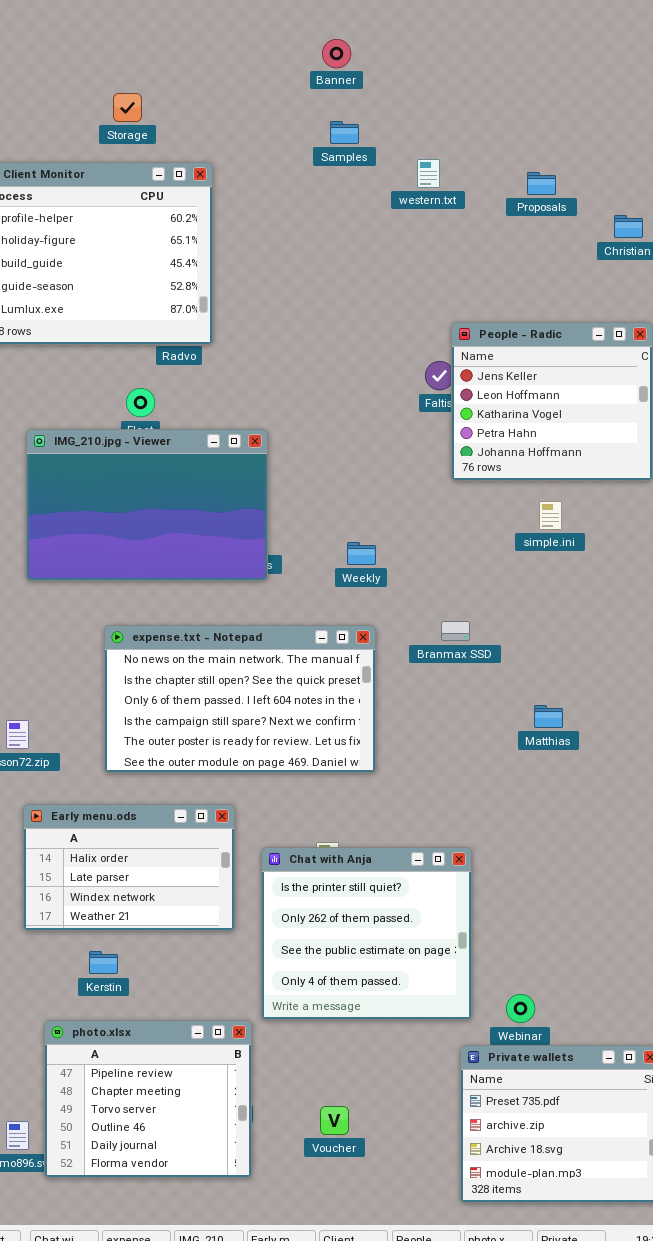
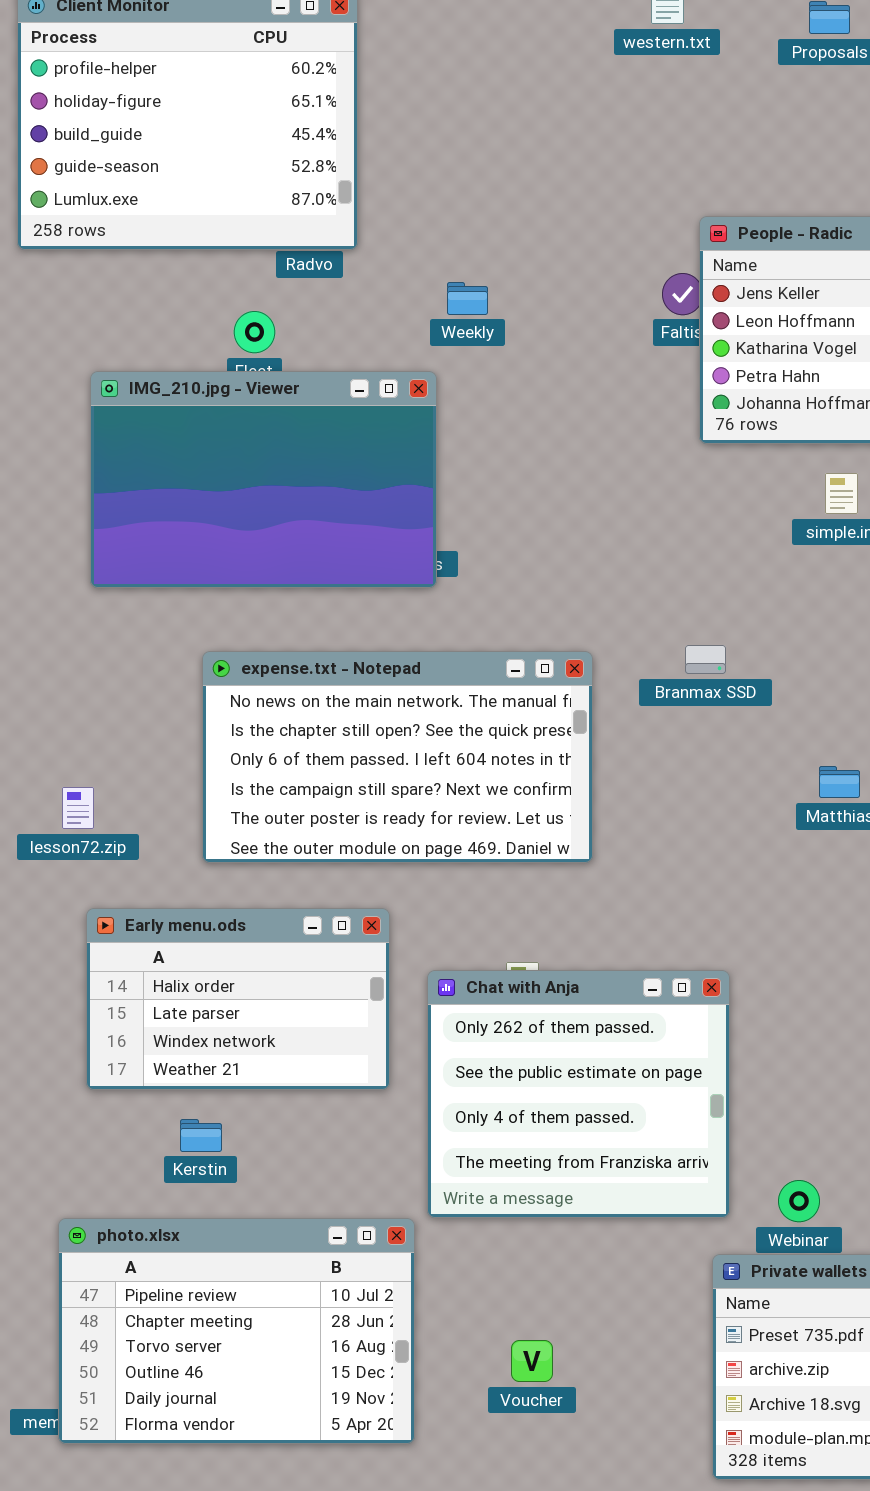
Weekly: [347,542,376,565] -> [447,282,488,315], moved
Chat with Anja: [261,847,472,1020] -> [427,970,730,1218], scrolled down 1 row
photo.xlsx: [44,1020,252,1178] -> [58,1218,415,1444], resized

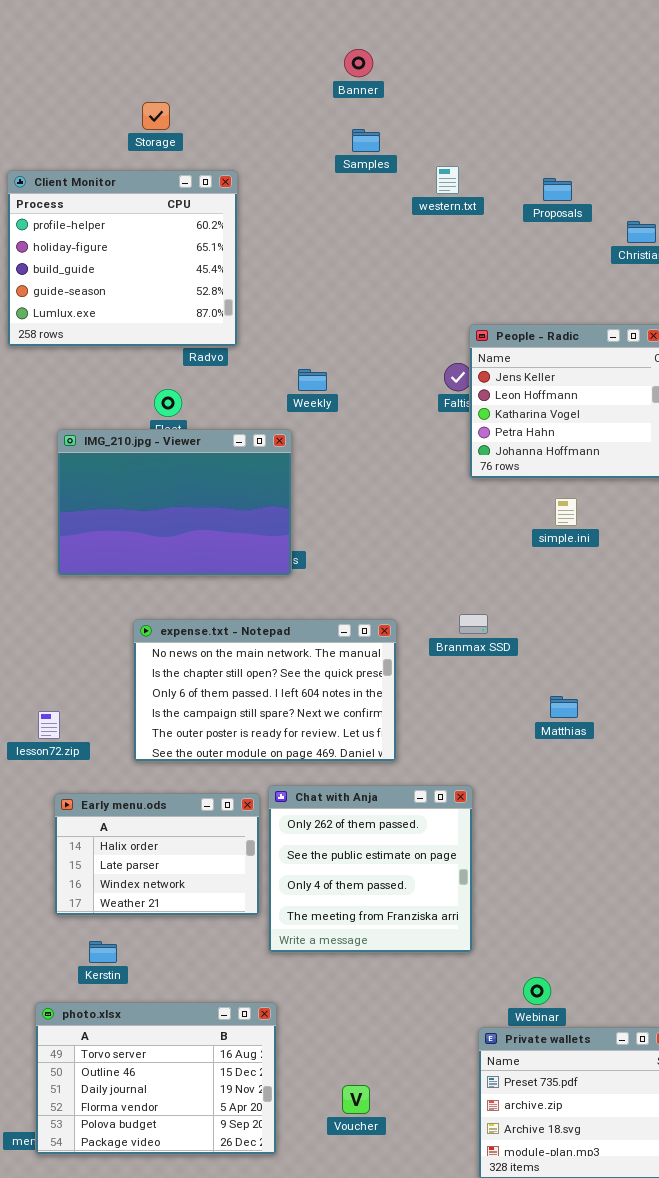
Chat with Anja: [427,970,730,1218] -> [268,785,473,953], moved
Kerstin: [180,1119,222,1152] -> [89,941,117,963], moved
photo.xlsx: [58,1218,415,1444] -> [35,1002,277,1155], scrolled down 2 rows

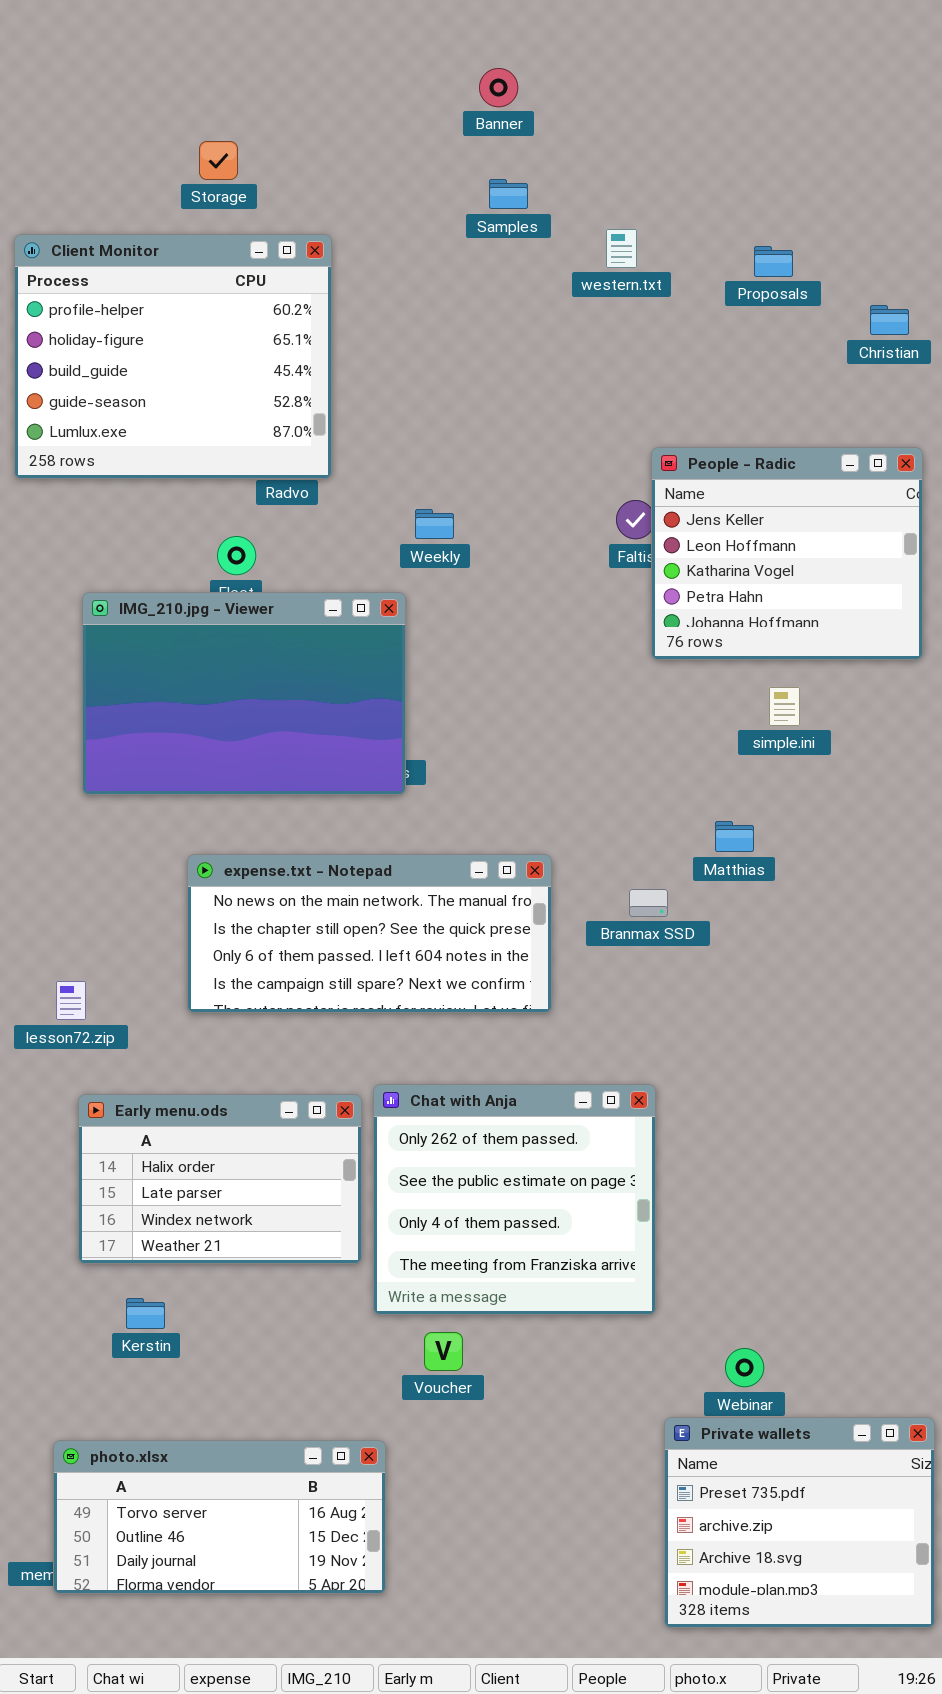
Branmax SSD: [459,614,488,634] -> [629,889,668,917], moved
expense.txt - Notepad: [133,619,397,762] -> [187,854,552,1013], resized
Matthias: [550,696,578,718] -> [715,821,754,852], moved
photo.xlsx: [35,1002,277,1155] -> [53,1440,386,1594], resized
Voucher: [342,1085,370,1114] -> [424,1332,463,1371], moved

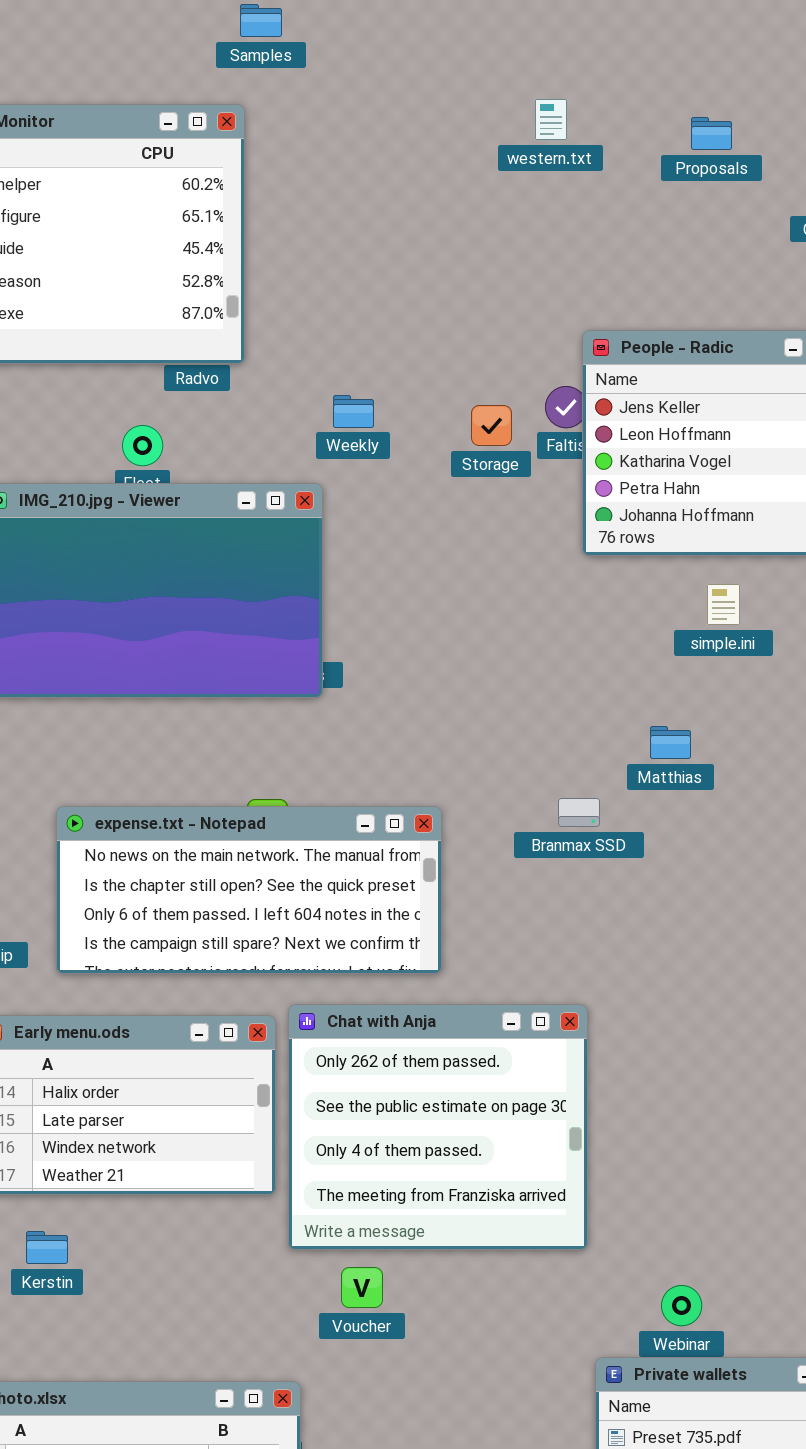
Storage: [199,141,238,180] -> [471,405,512,446], moved
Samples: [489,179,528,209] -> [240,4,282,37], moved
expense.txt - Notepad: [187,854,552,1013] -> [56,806,442,974], moved

